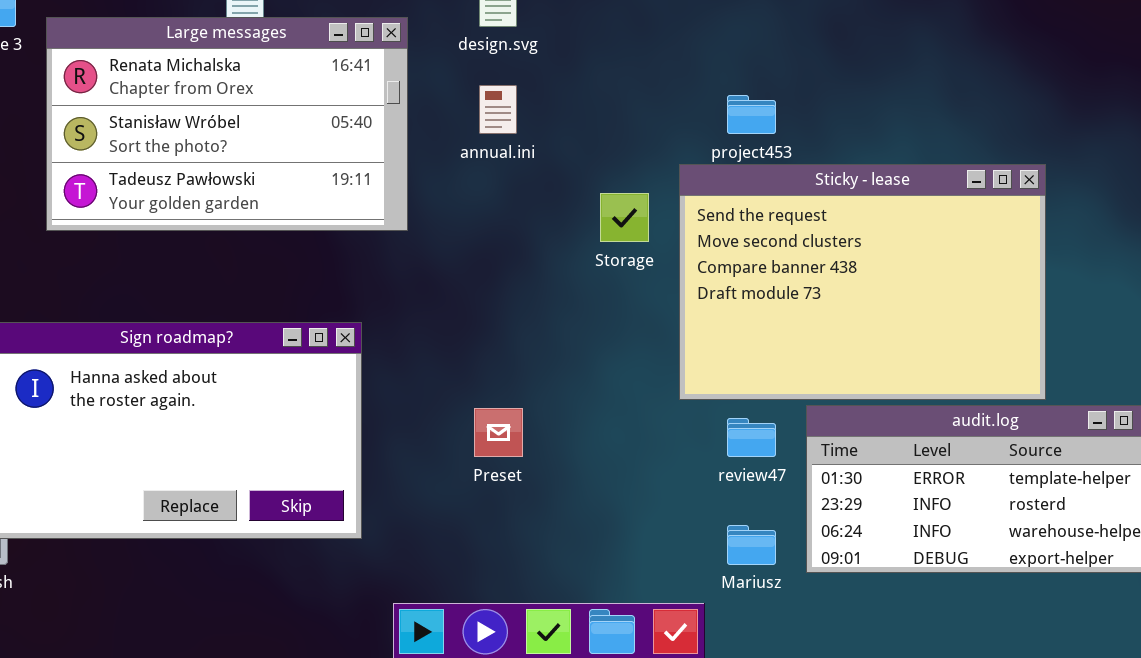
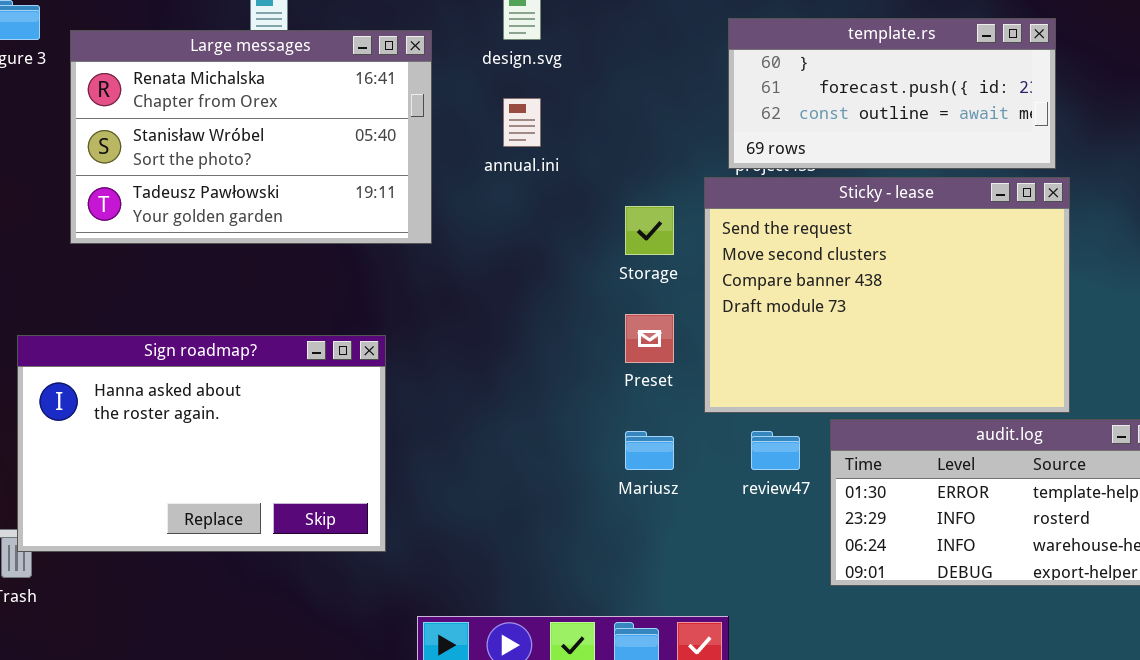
template.rs: none -> [728,18,1056,169], opened
Preset: [474,408,523,457] -> [625,314,674,363], moved
Mariusz: [727,525,776,565] -> [625,431,674,470], moved

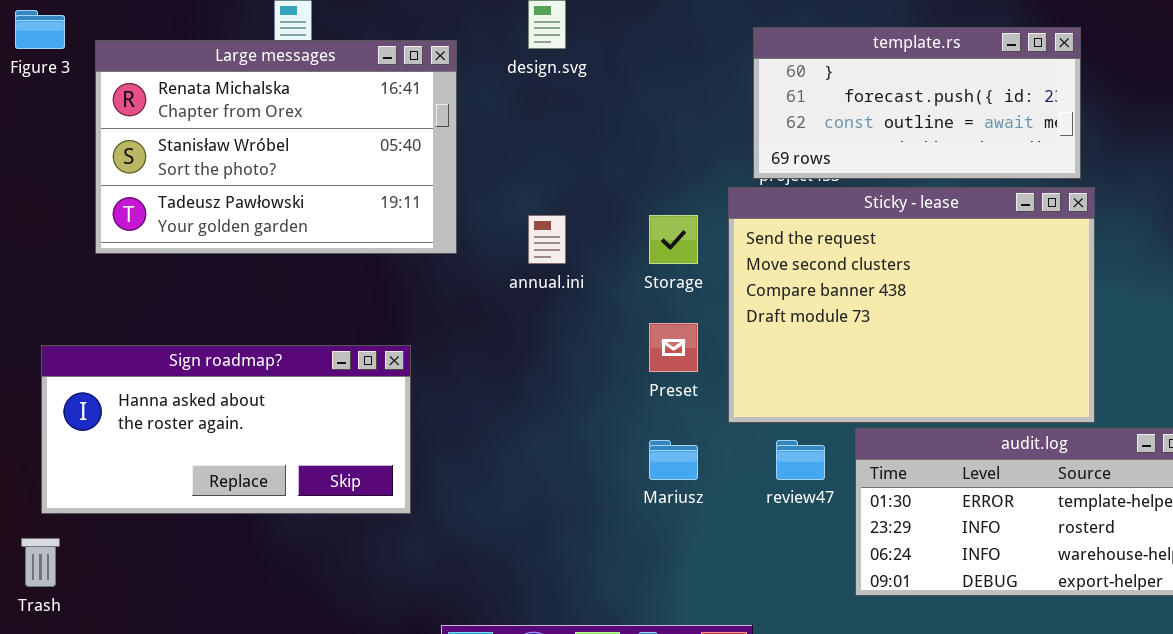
annual.ini: [503,98,541,147] -> [528,215,566,264], moved
Sign roadmap?: [17,335,386,552] -> [41,345,411,514], resized

